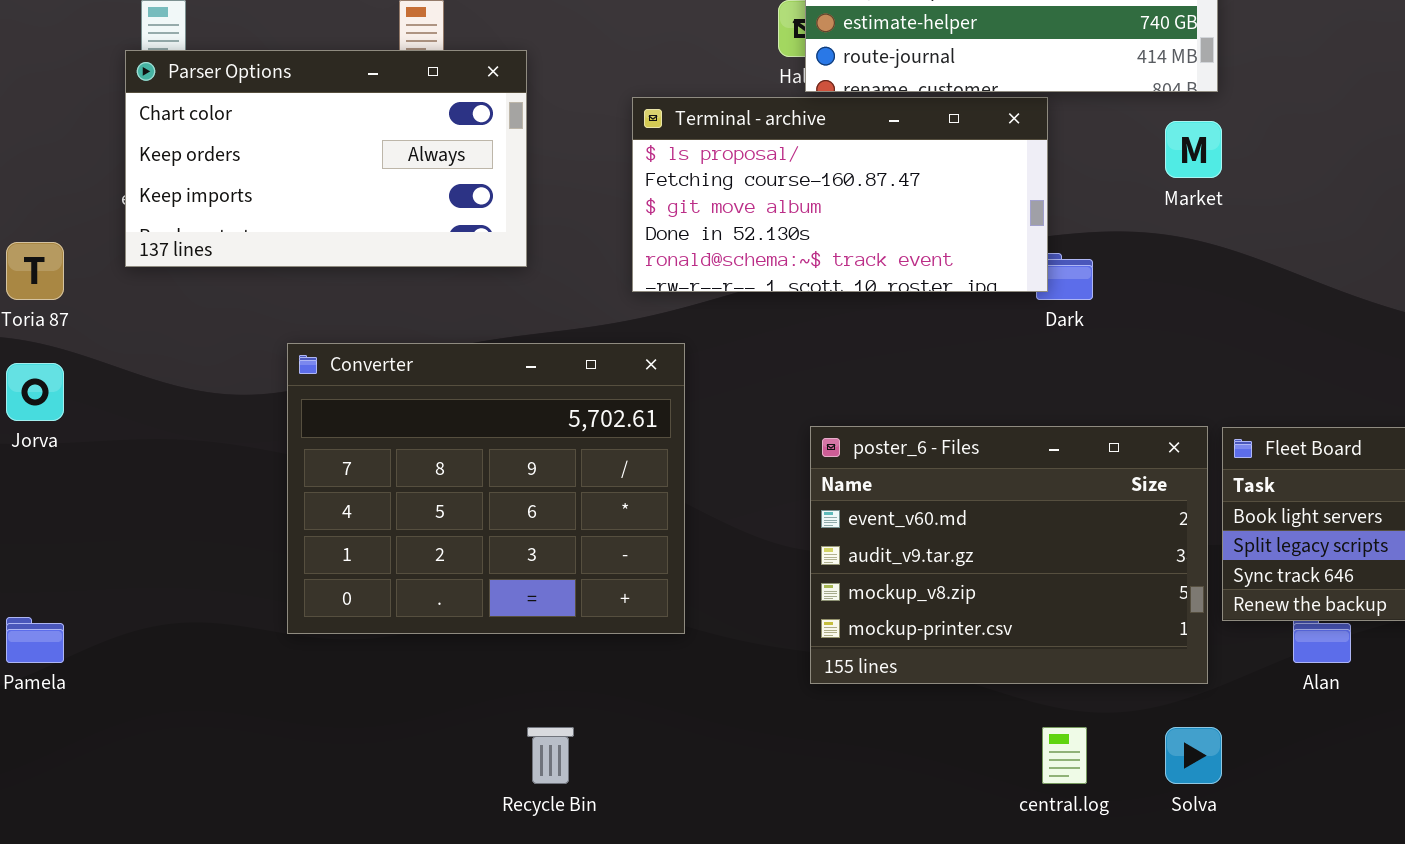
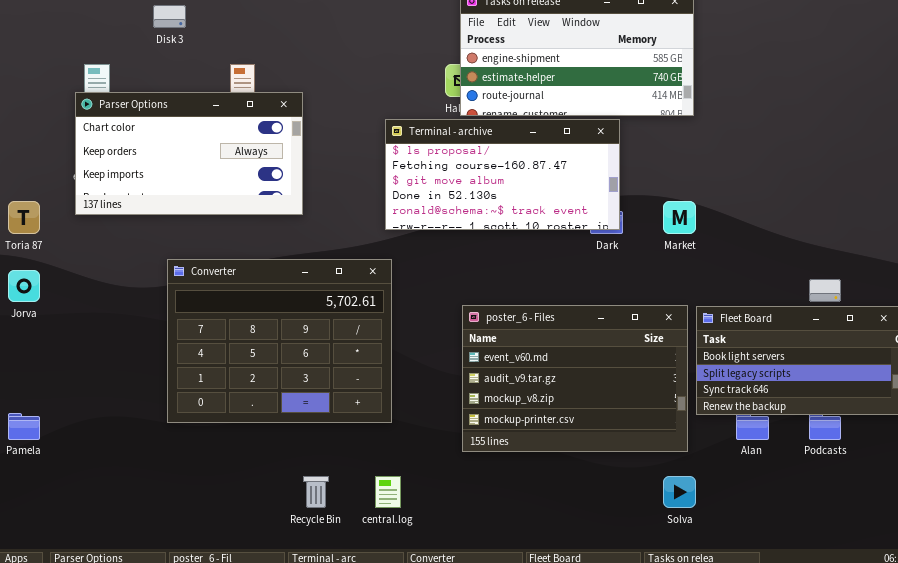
Terminal - archive: [632,97,1048,292] -> [385,119,620,230], moved
Market: [1165,121,1222,178] -> [663,201,696,234], moved
central.log: [1042,727,1087,784] -> [375,476,401,508], moved

